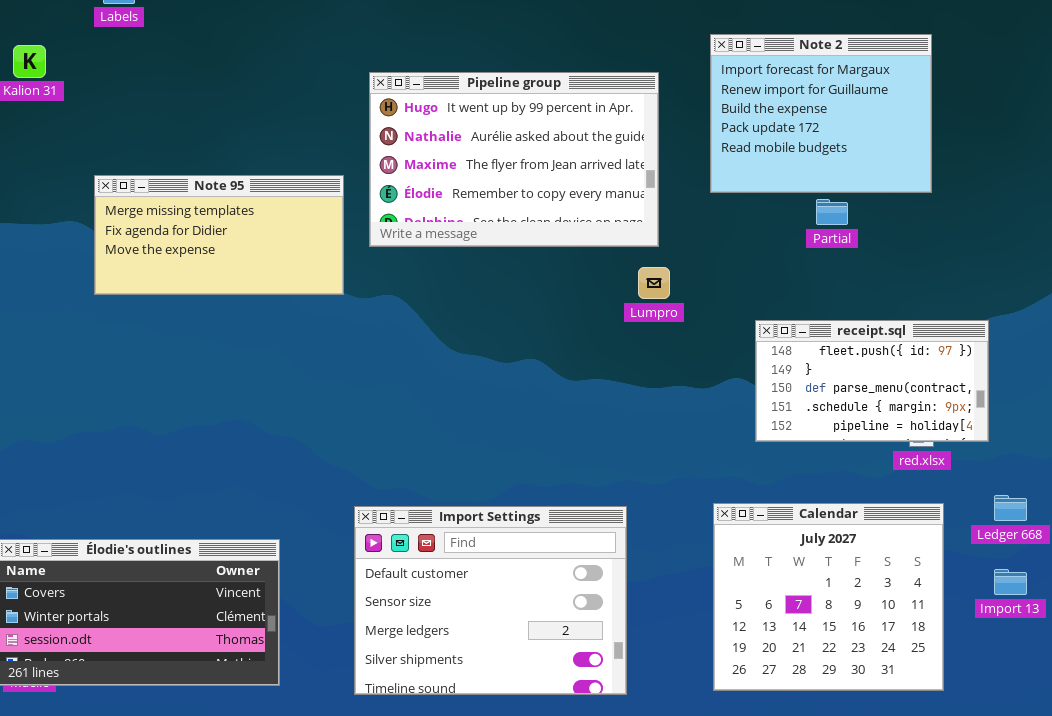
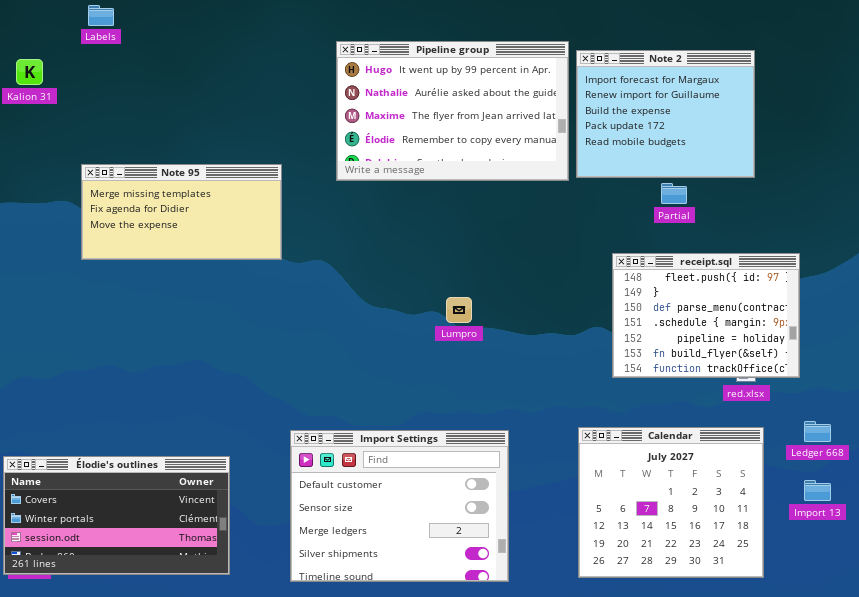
Pipeline group: [369,72,659,247] -> [336,41,569,181], moved
Lumpro: [638,267,670,299] -> [446,297,472,323], moved
receipt.sql: [755,320,989,442] -> [612,253,800,378], resized

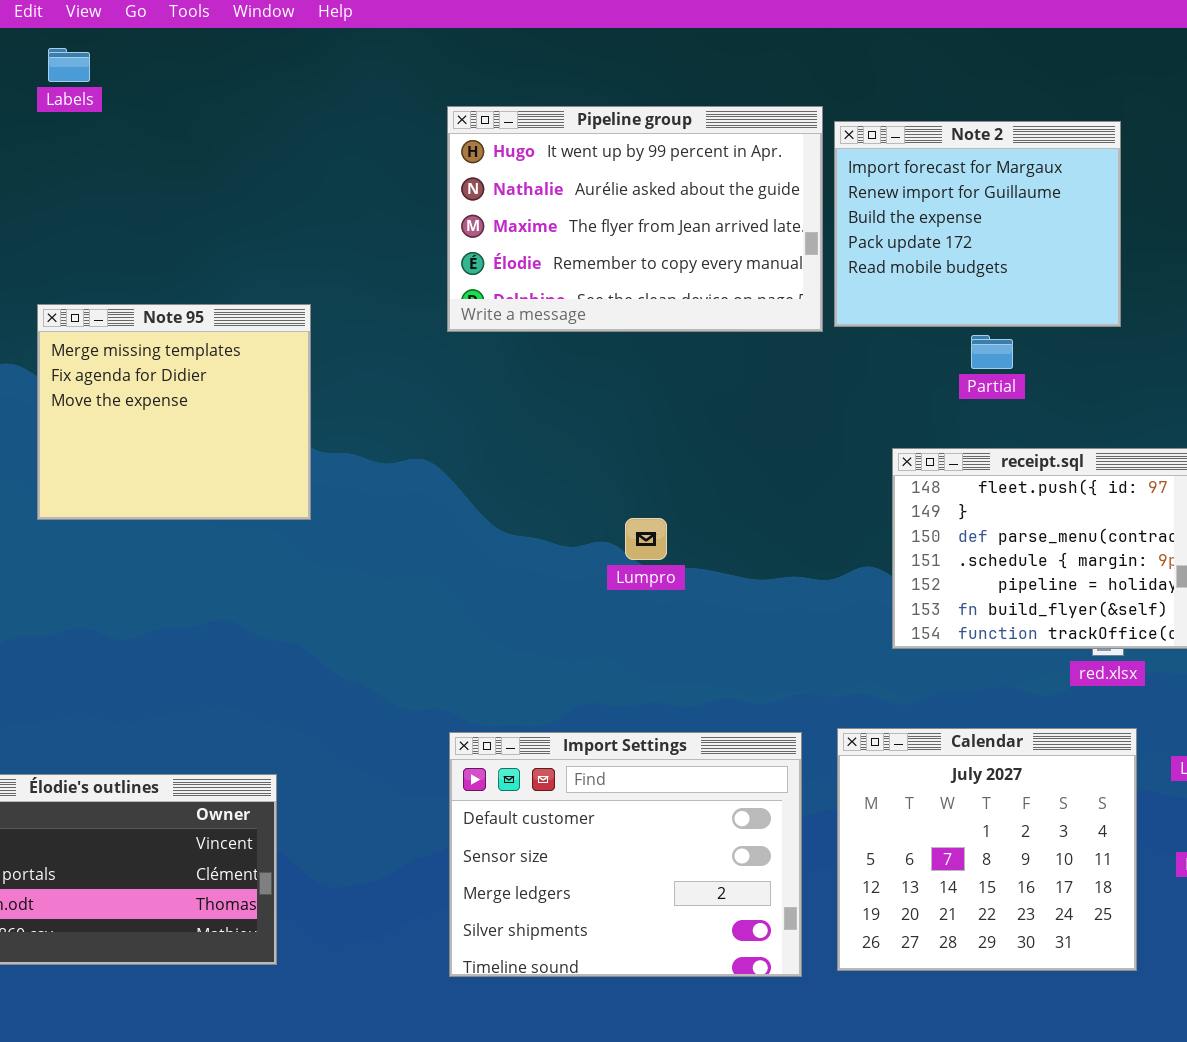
Note 95: [81,164,282,260] -> [37,304,311,520], resized
Import Settings: [290,430,509,582] -> [449,732,802,977], moved

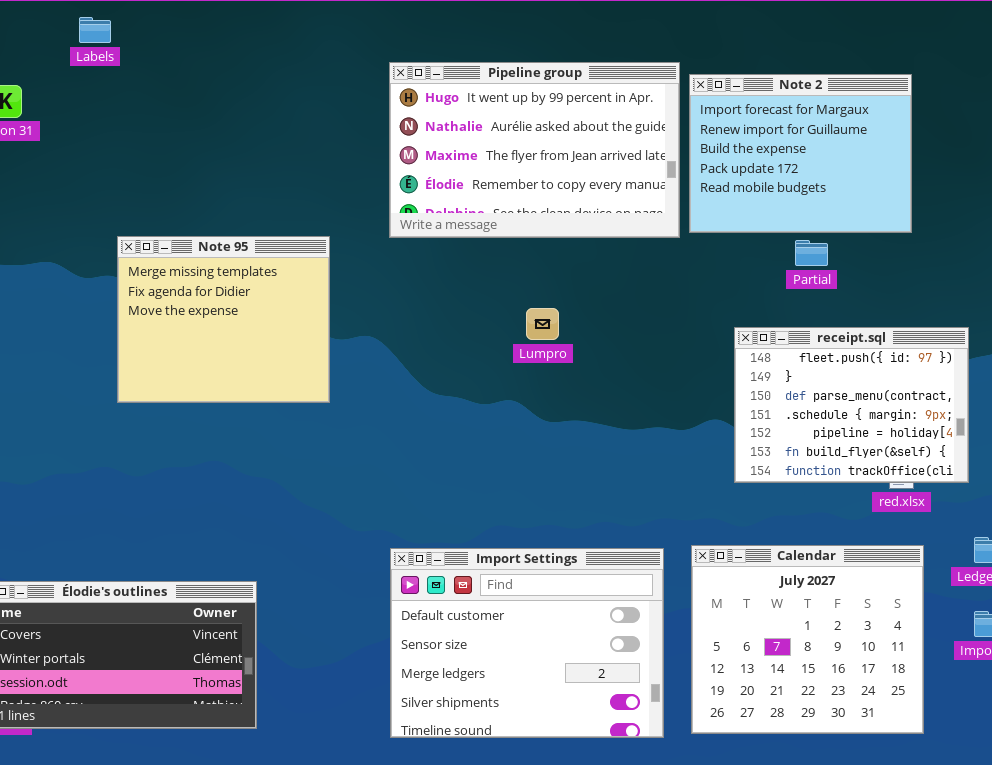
Note 95: [37,304,311,520] -> [117,236,330,403], moved
Lumpro: [625,518,667,560] -> [526,308,559,340], moved

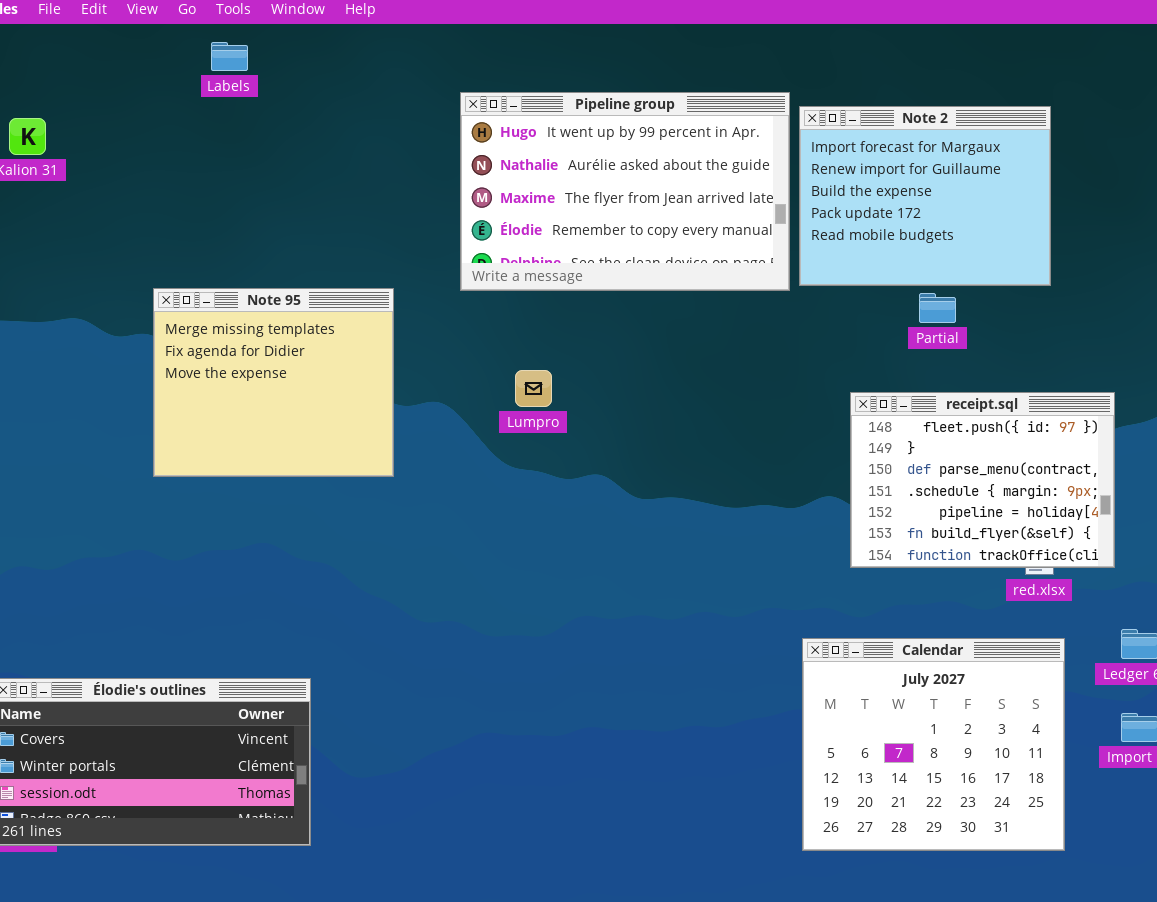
Labels: [79,17,111,43] -> [211,42,248,71], moved
Lumpro: [526,308,559,340] -> [515,370,552,407], moved
Import Settings: [390,548,664,738] -> none, closed

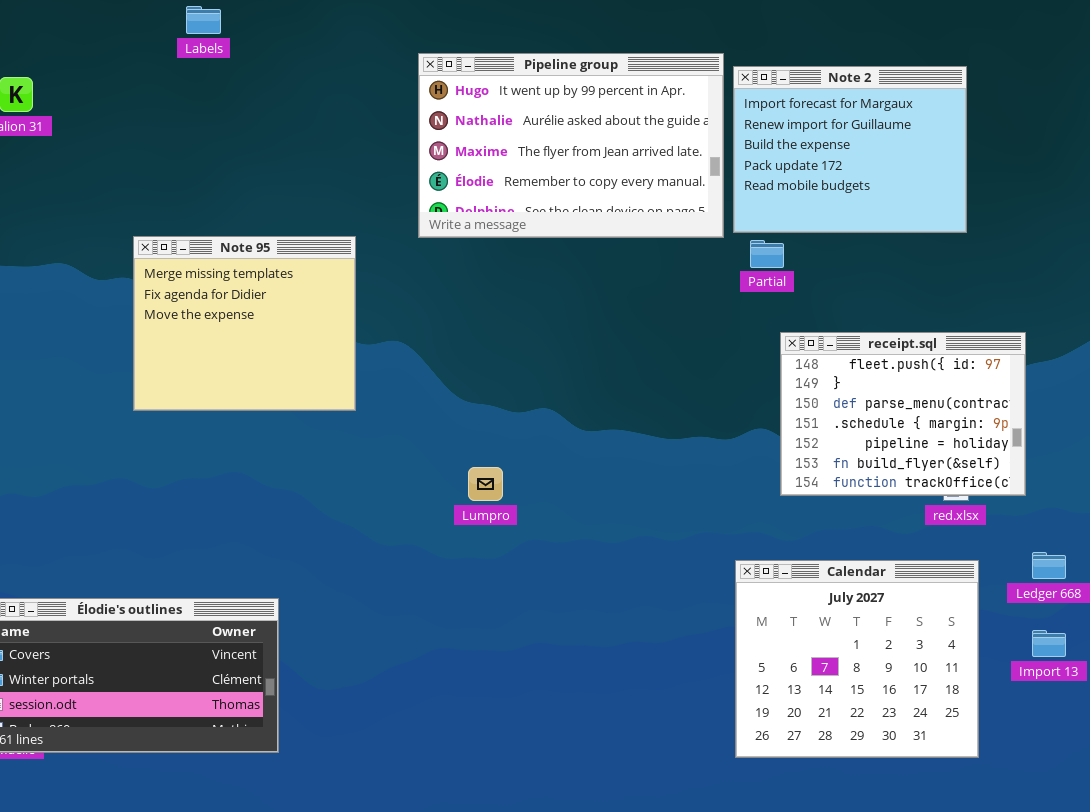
Partial: [919,293,956,323] -> [750,240,784,268], moved
Lumpro: [515,370,552,407] -> [468,467,503,501], moved

